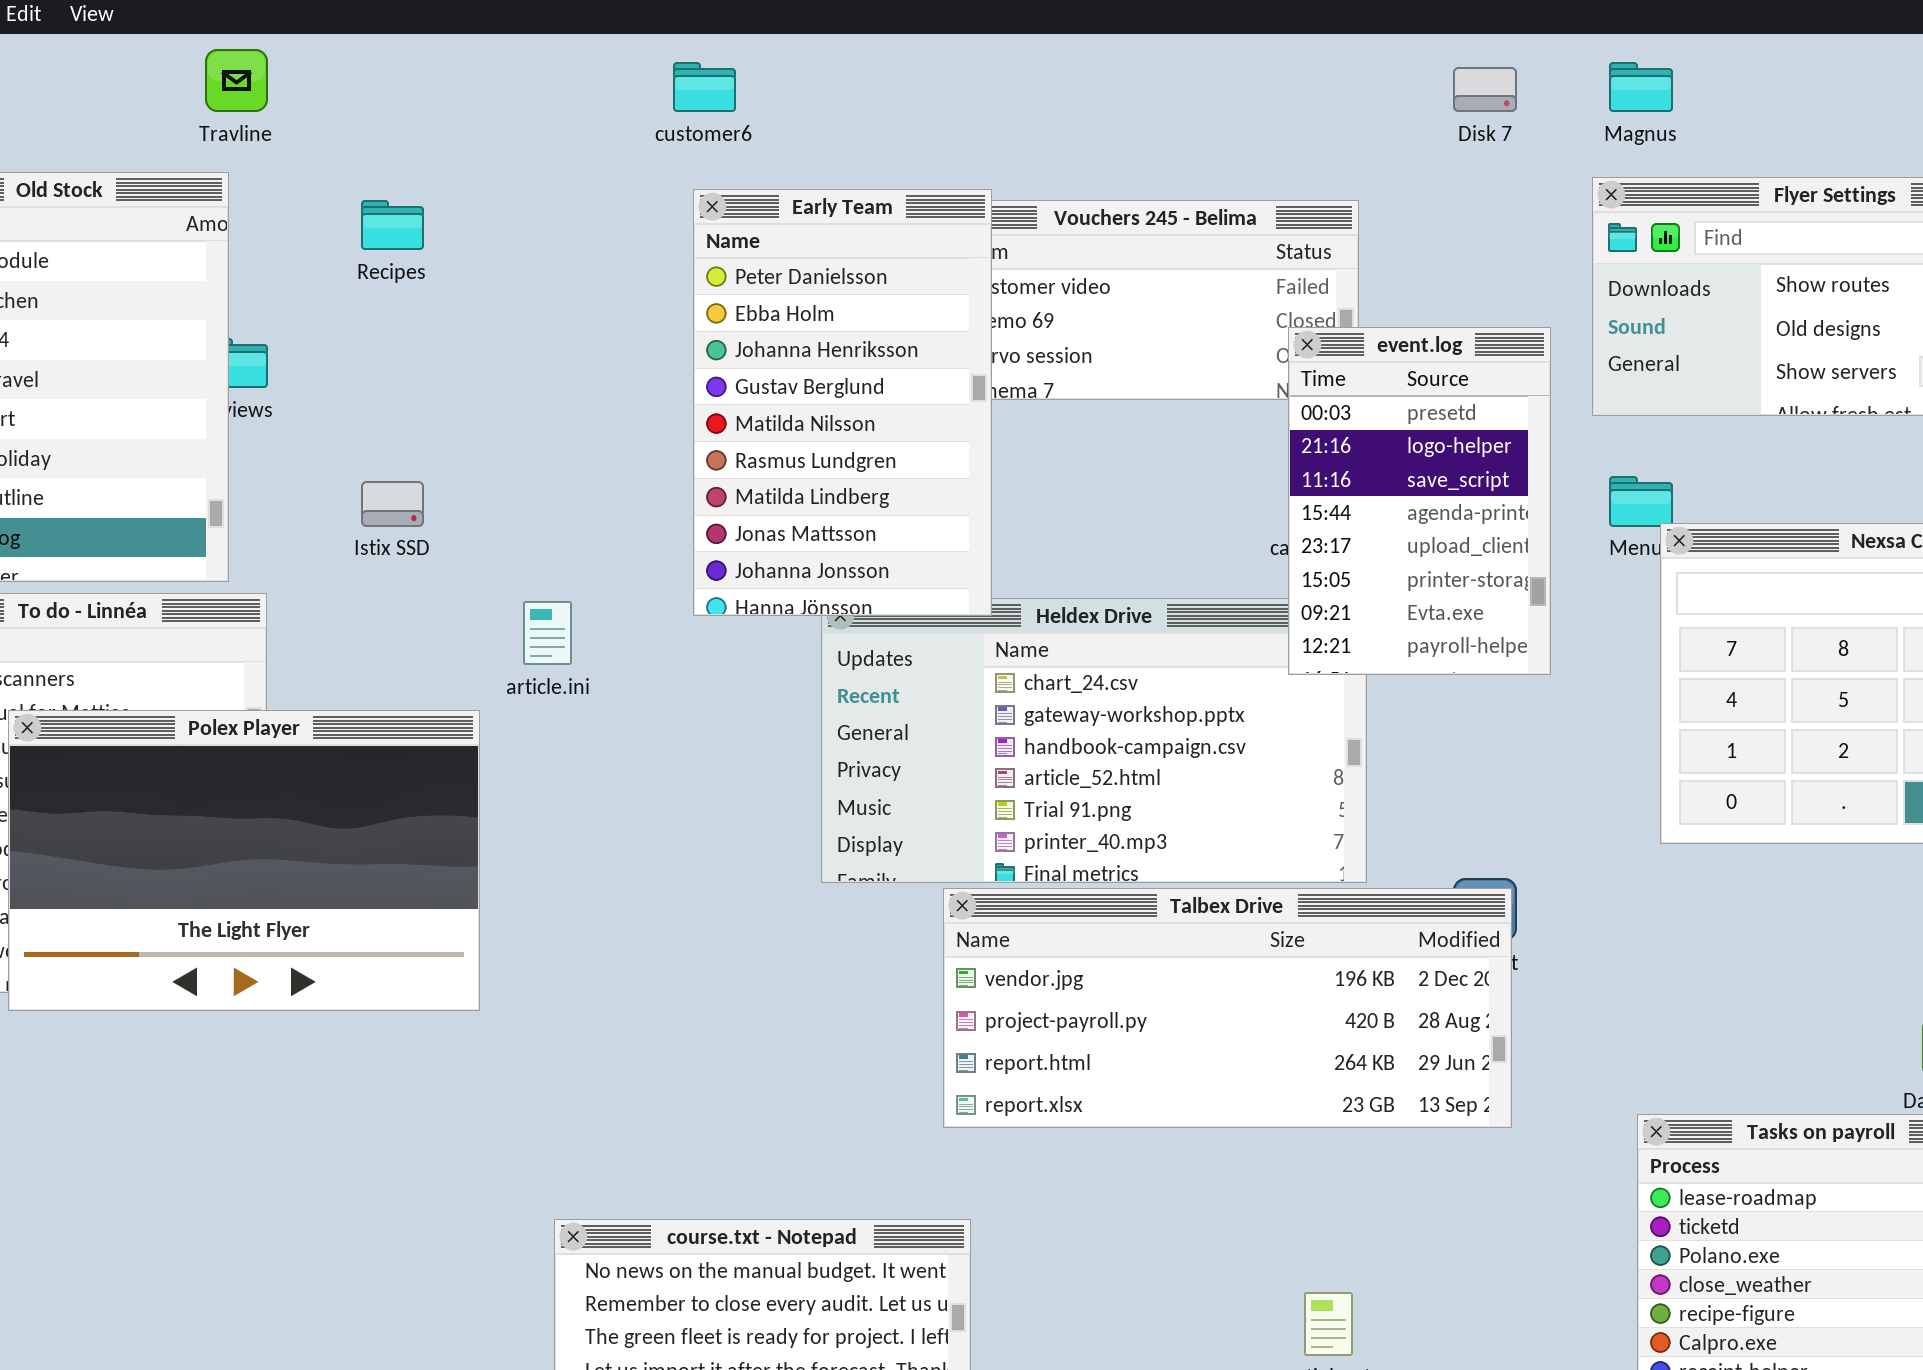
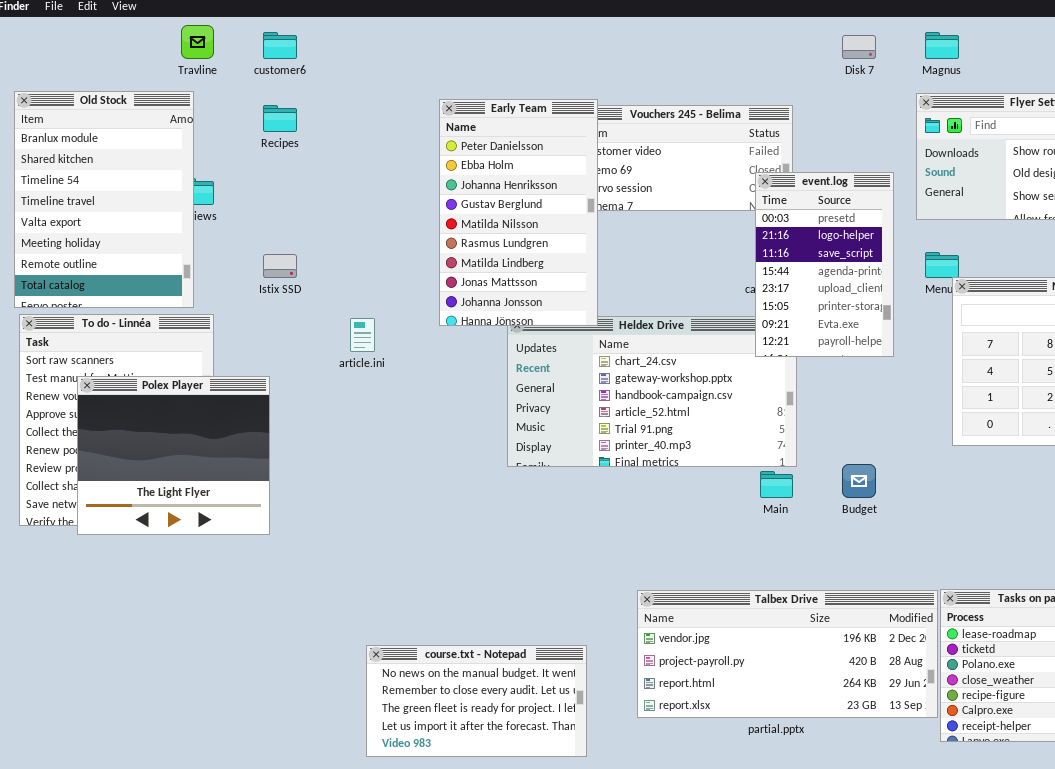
customer6: [673,62,736,112] -> [263,32,297,59], moved
Polex Player: [8,710,480,1011] -> [77,376,270,535], resized
Talbex Drive: [943,888,1512,1128] -> [637,590,938,718], moved

